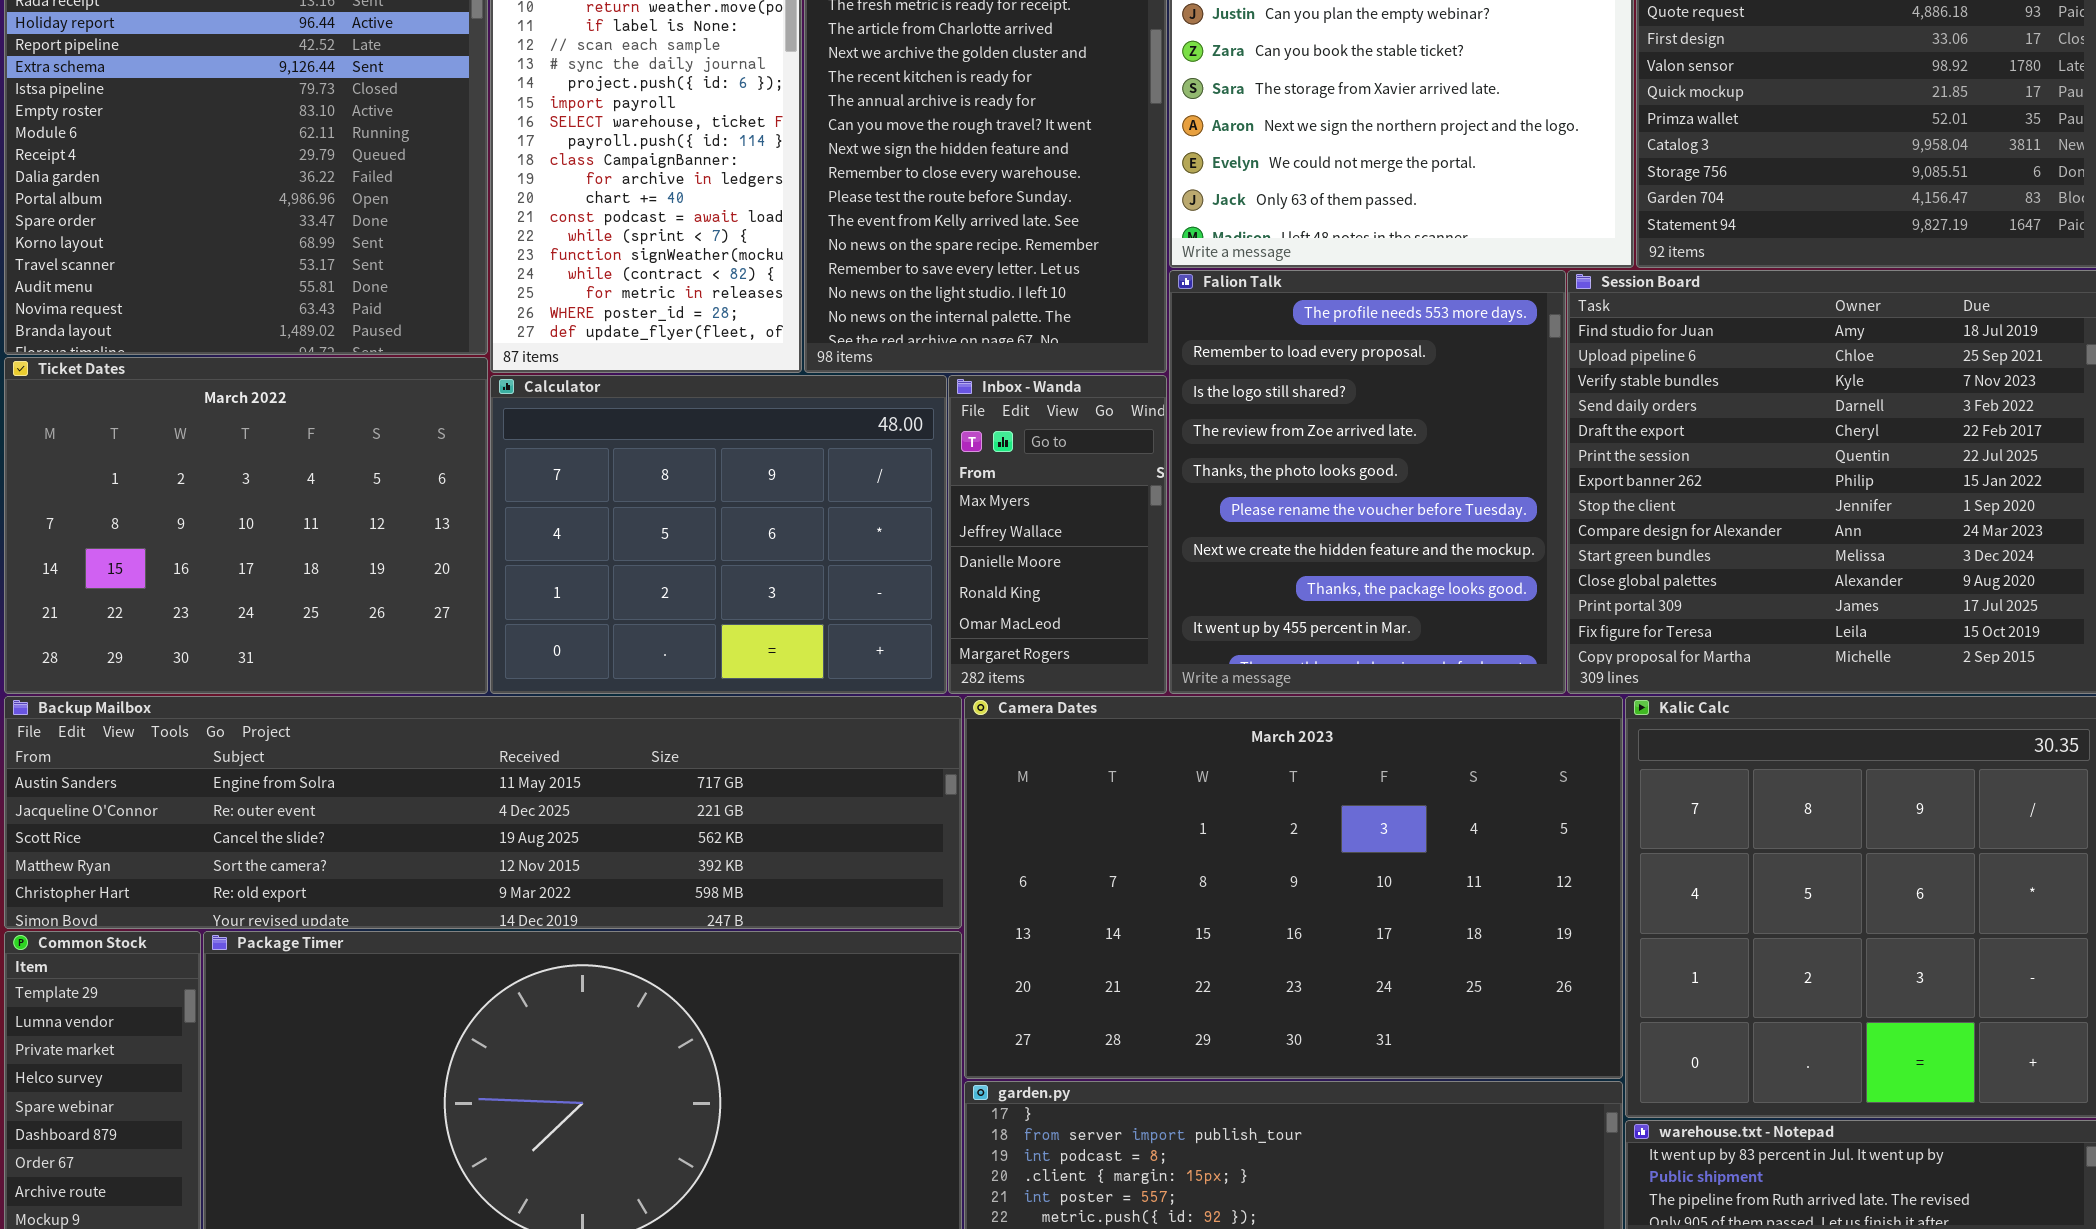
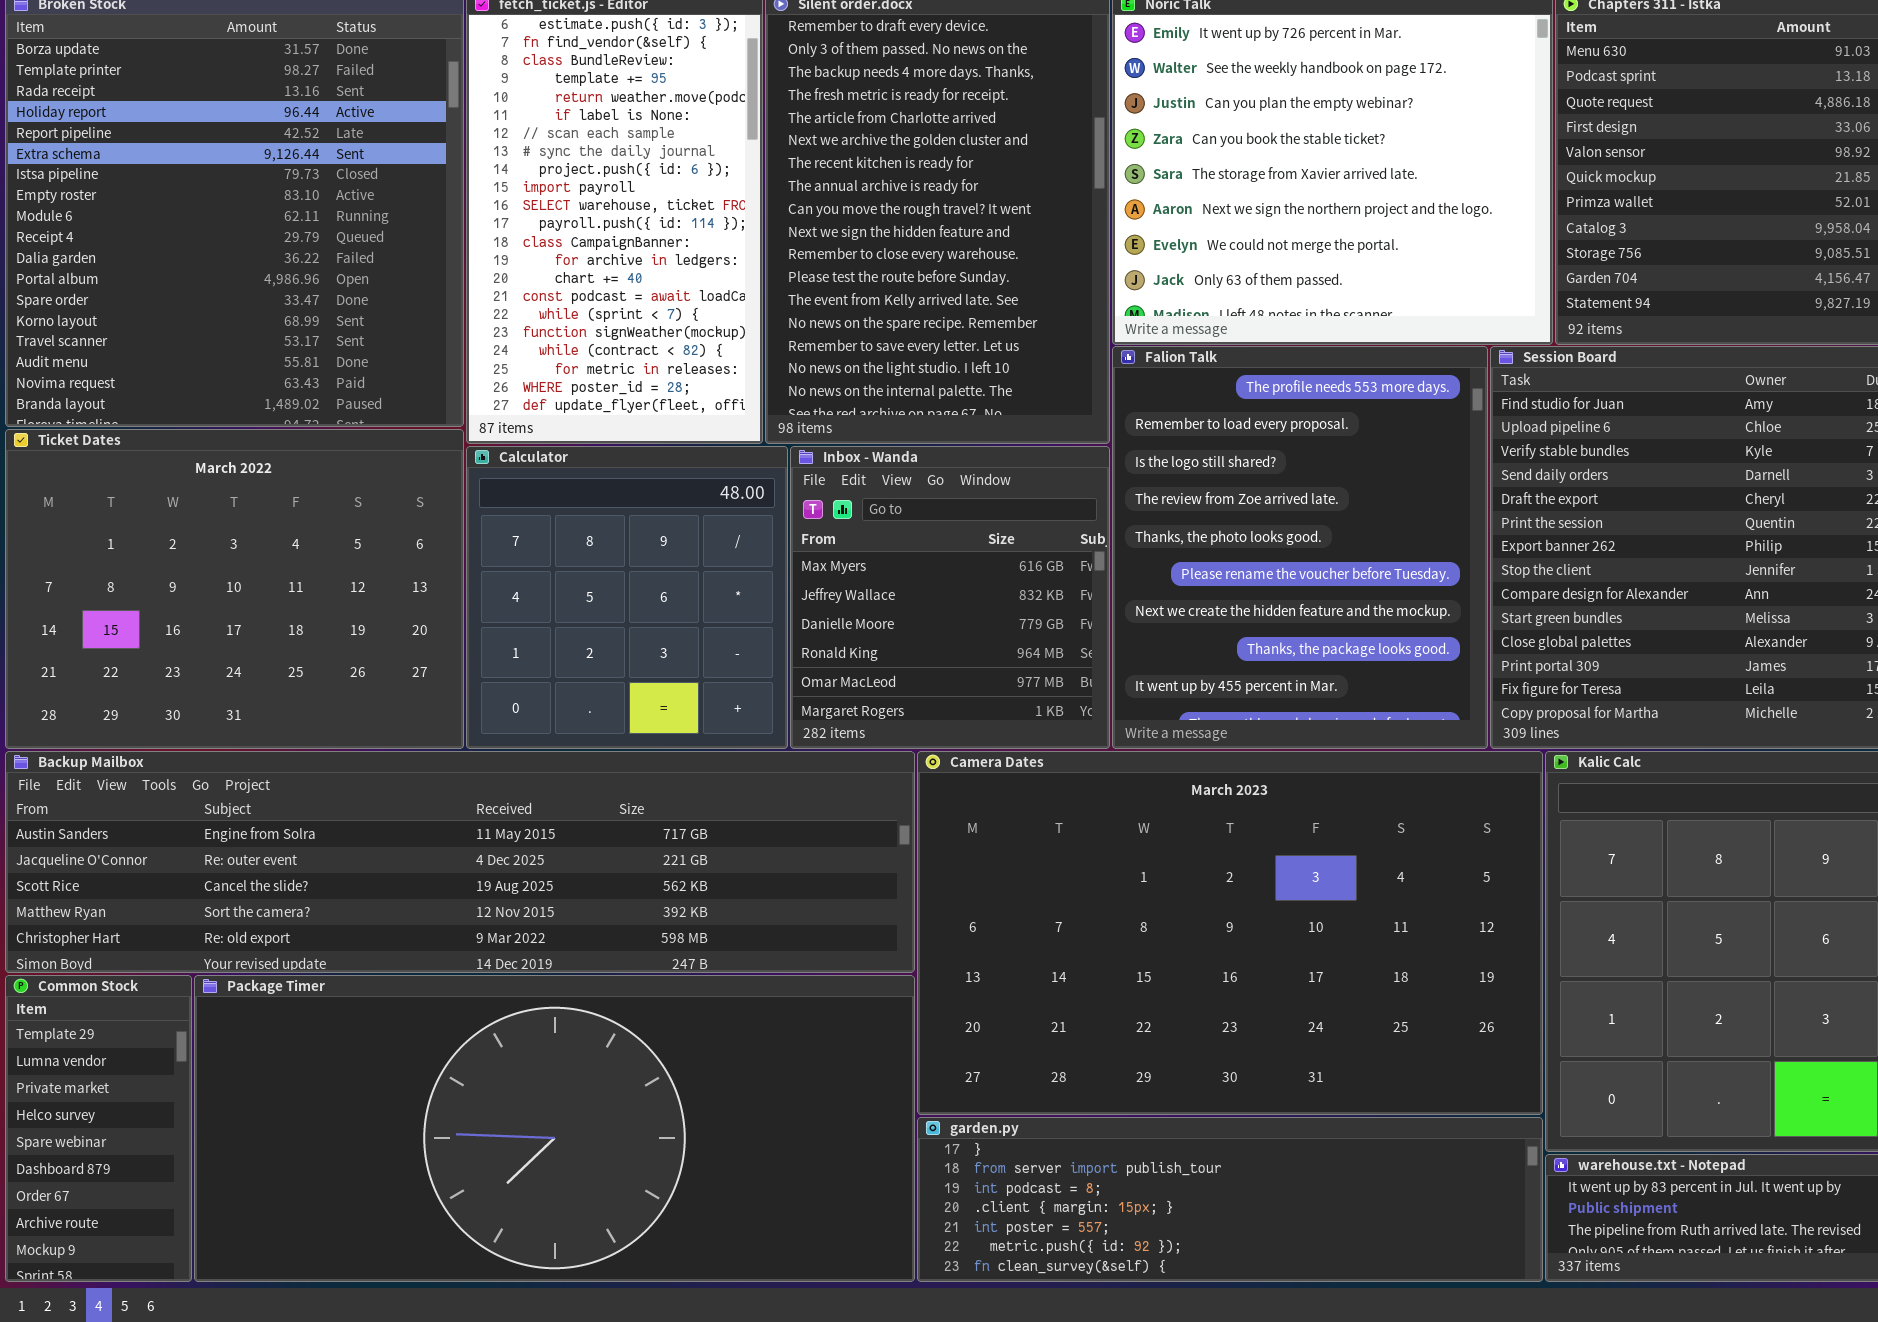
Calculator: [490,375,947,694] -> [466,446,788,749], resized
Inbox - Wanda: [948,375,1167,694] -> [790,446,1110,749], resized

